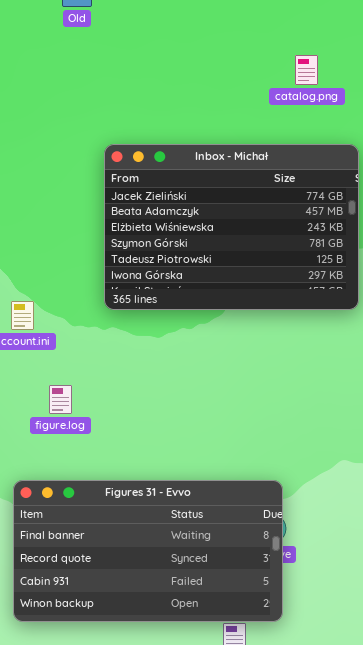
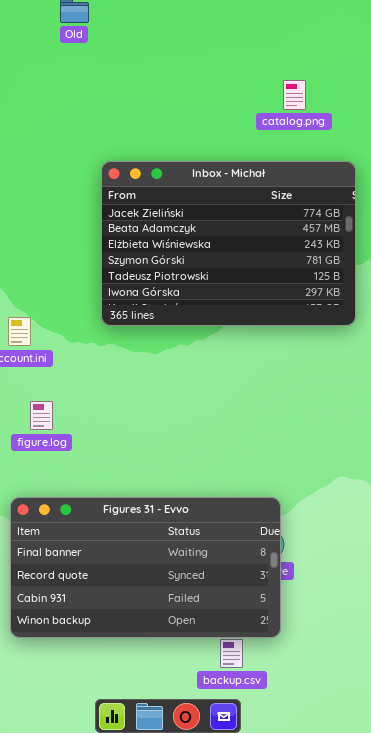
catalog.png: [295,55,318,85] -> [283,80,306,110], moved
figure.log: [49,385,72,414] -> [30,401,53,430], moved

